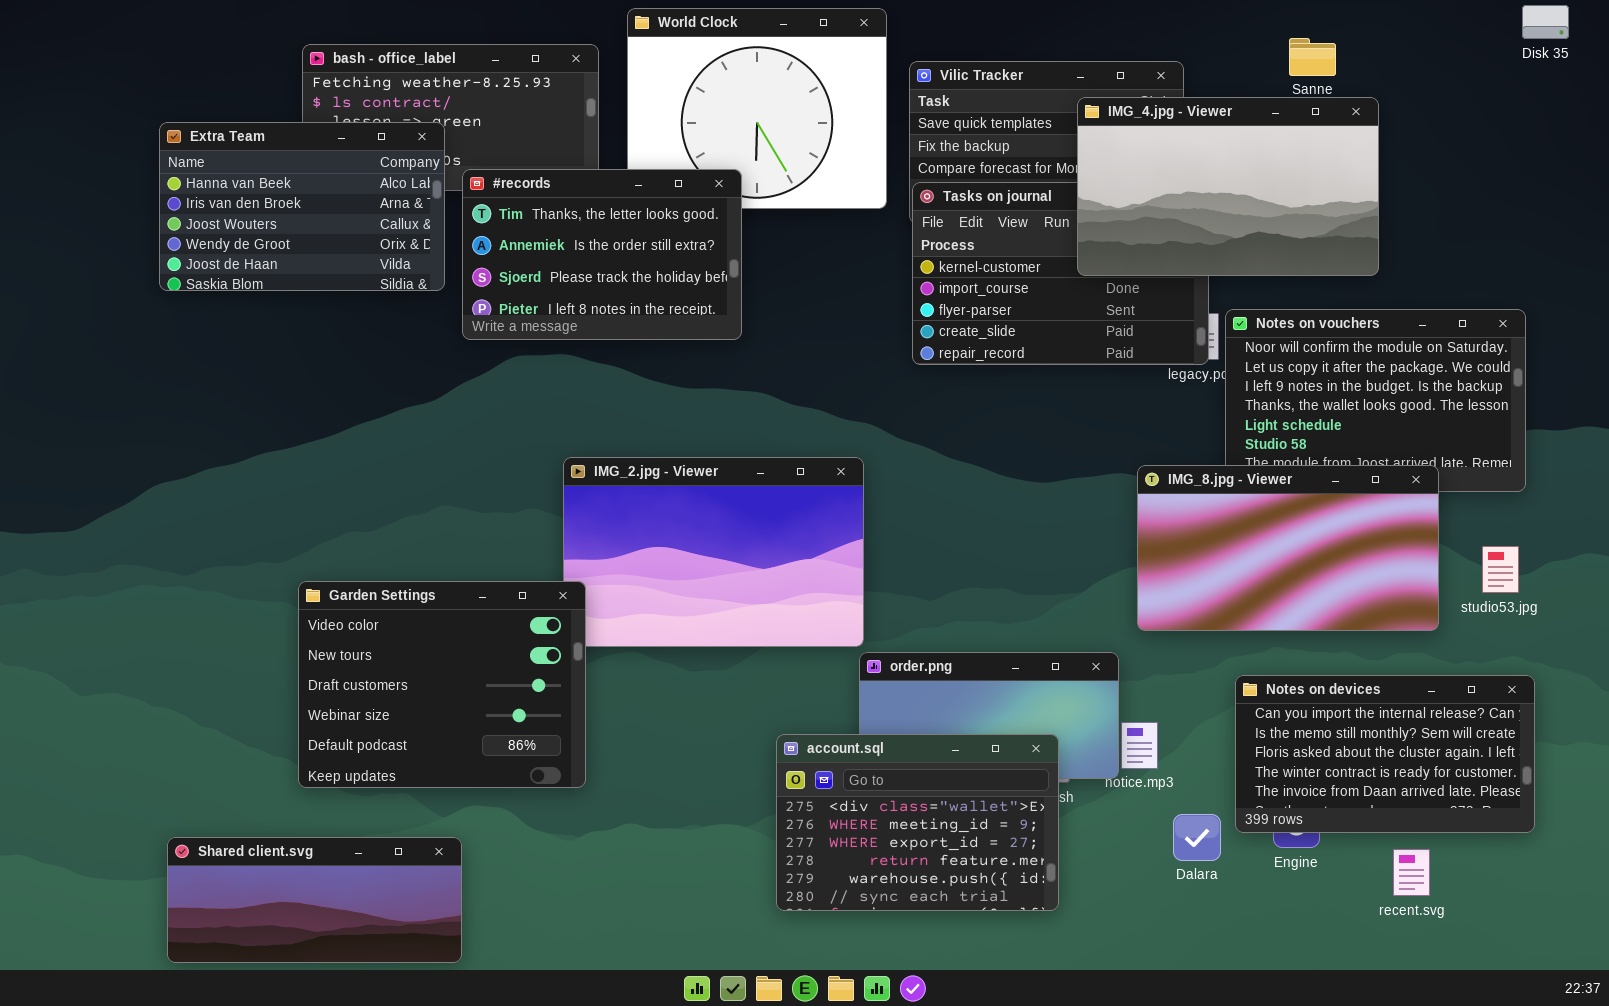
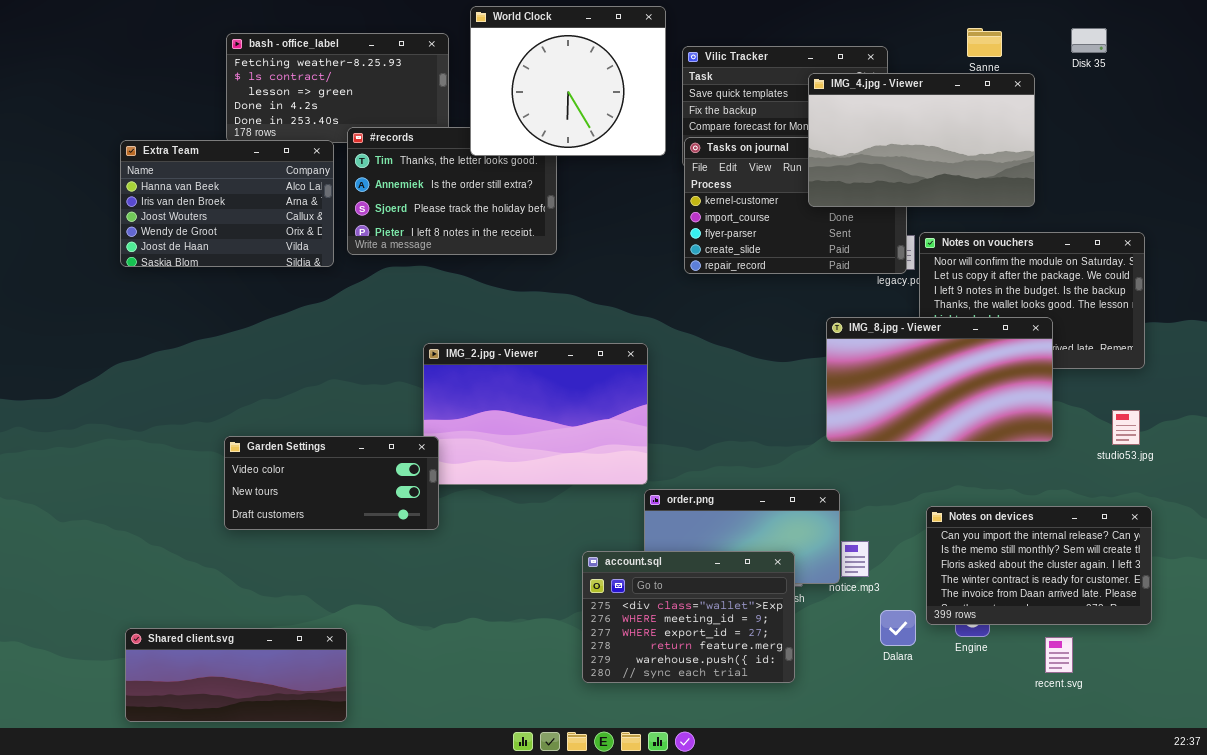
Disk 35: [1522,5,1569,39] -> [1071,28,1107,53], moved
World Clock: [627,8,887,209] -> [470,6,666,156], raised
Extra Team: [159,122,445,291] -> [120,140,334,267], moved
IMG_8.jpg - Viewer: [1137,465,1439,631] -> [826,317,1053,442], moved
Garden Settings: [298,581,586,788] -> [224,436,439,530], resized

